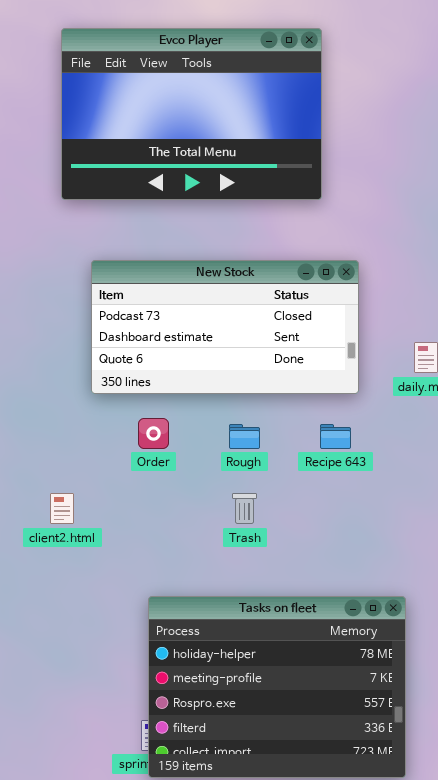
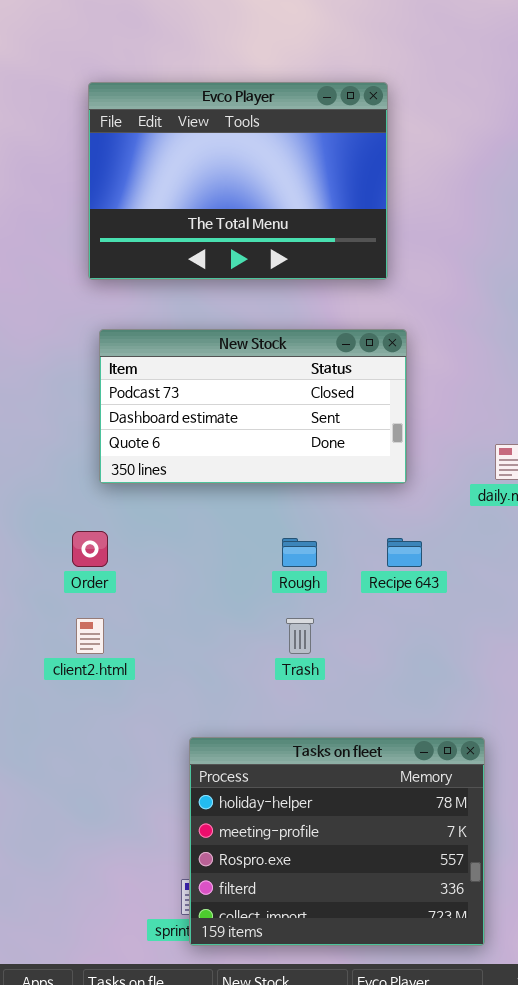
New Stock: [91,260,359,394] -> [99,329,407,484], moved
Order: [138,418,169,449] -> [72,531,108,567], moved

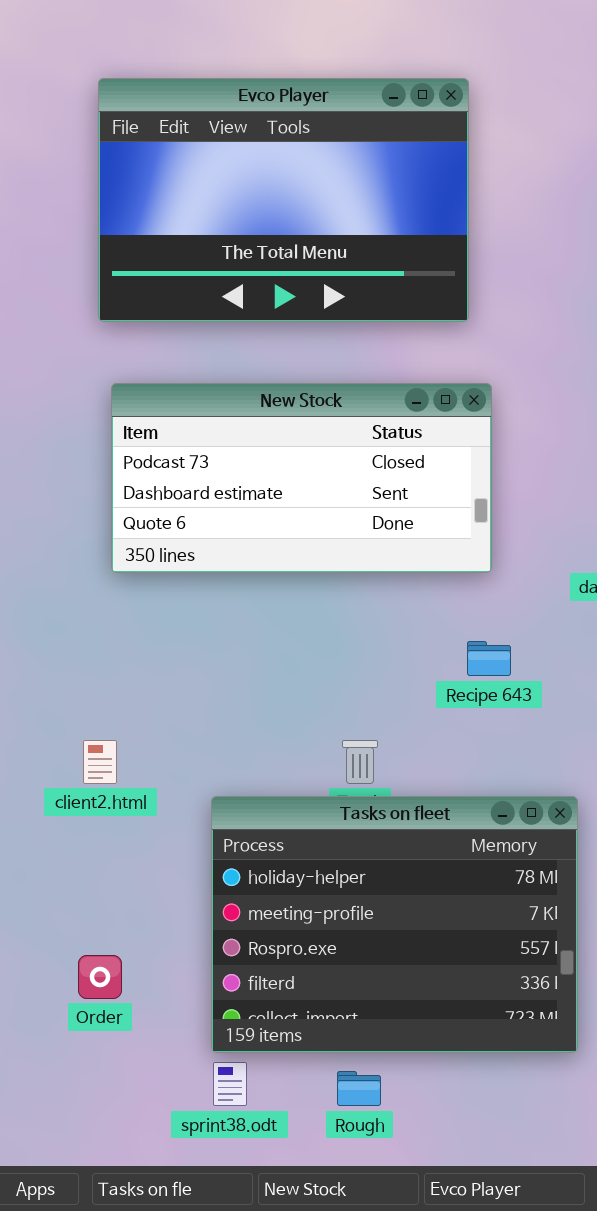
Order: [72,531,108,567] -> [78,955,122,999], moved
Rough: [282,538,317,567] -> [337,1071,381,1106], moved
Tasks on fleet: [189,737,485,946] -> [211,796,578,1053], moved

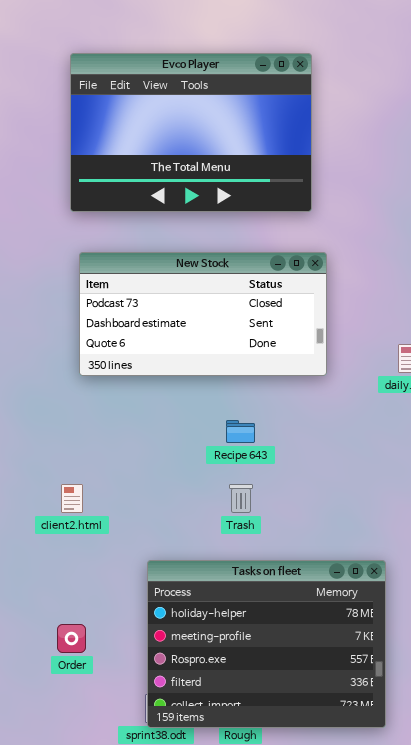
Recipe 643: [467,641,511,676] -> [226,420,255,443], moved
Tasks on fleet: [211,796,578,1053] -> [147,560,386,728], moved

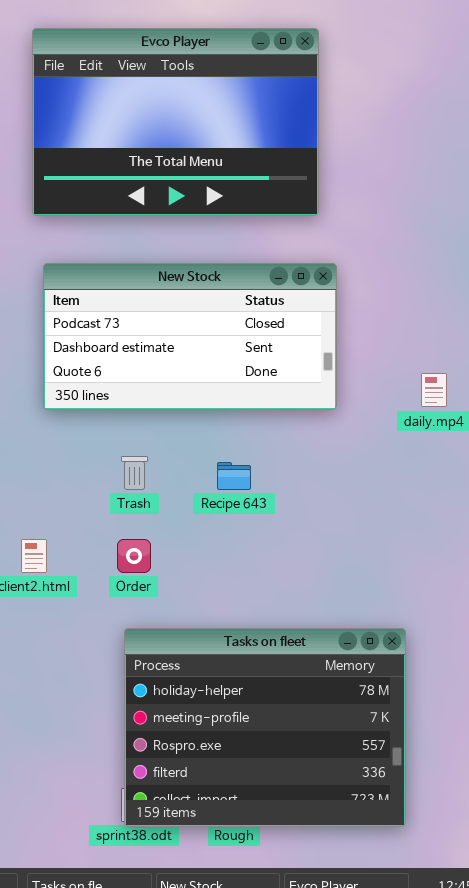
Trash: [229,484,253,513] -> [121,456,148,490], moved
Order: [57,624,86,653] -> [117,539,151,573], moved

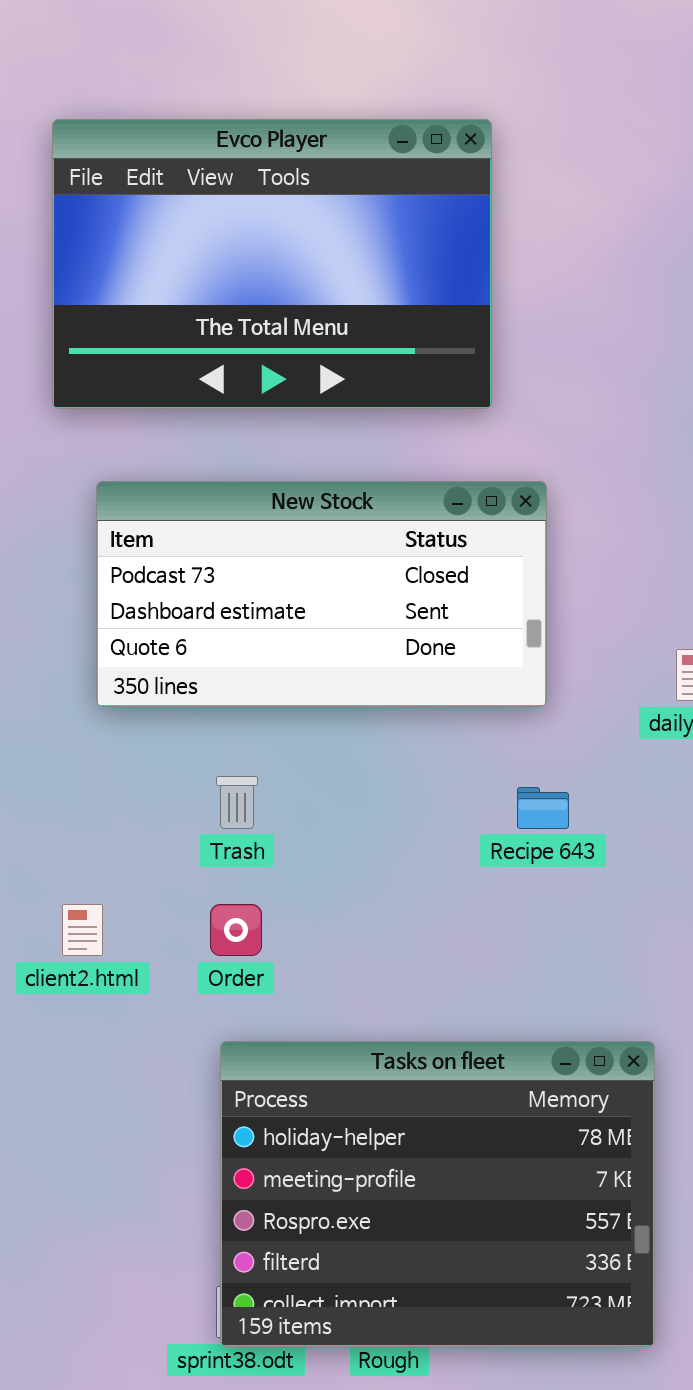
Evco Player: [32,28,319,216] -> [52,119,492,409], moved
Recipe 643: [217,462,251,490] -> [517,787,569,829], moved

